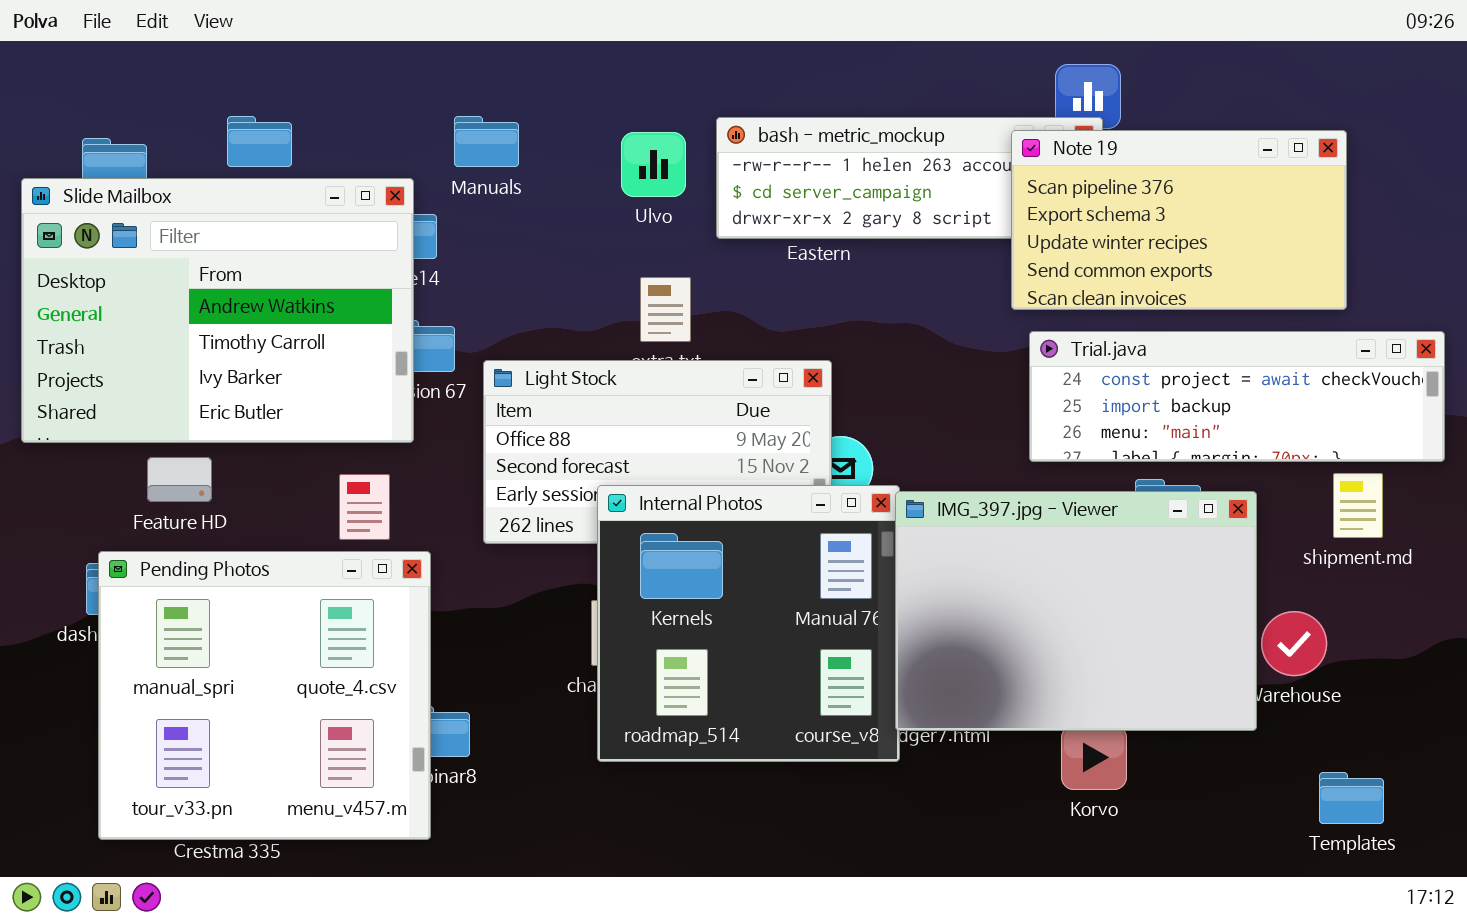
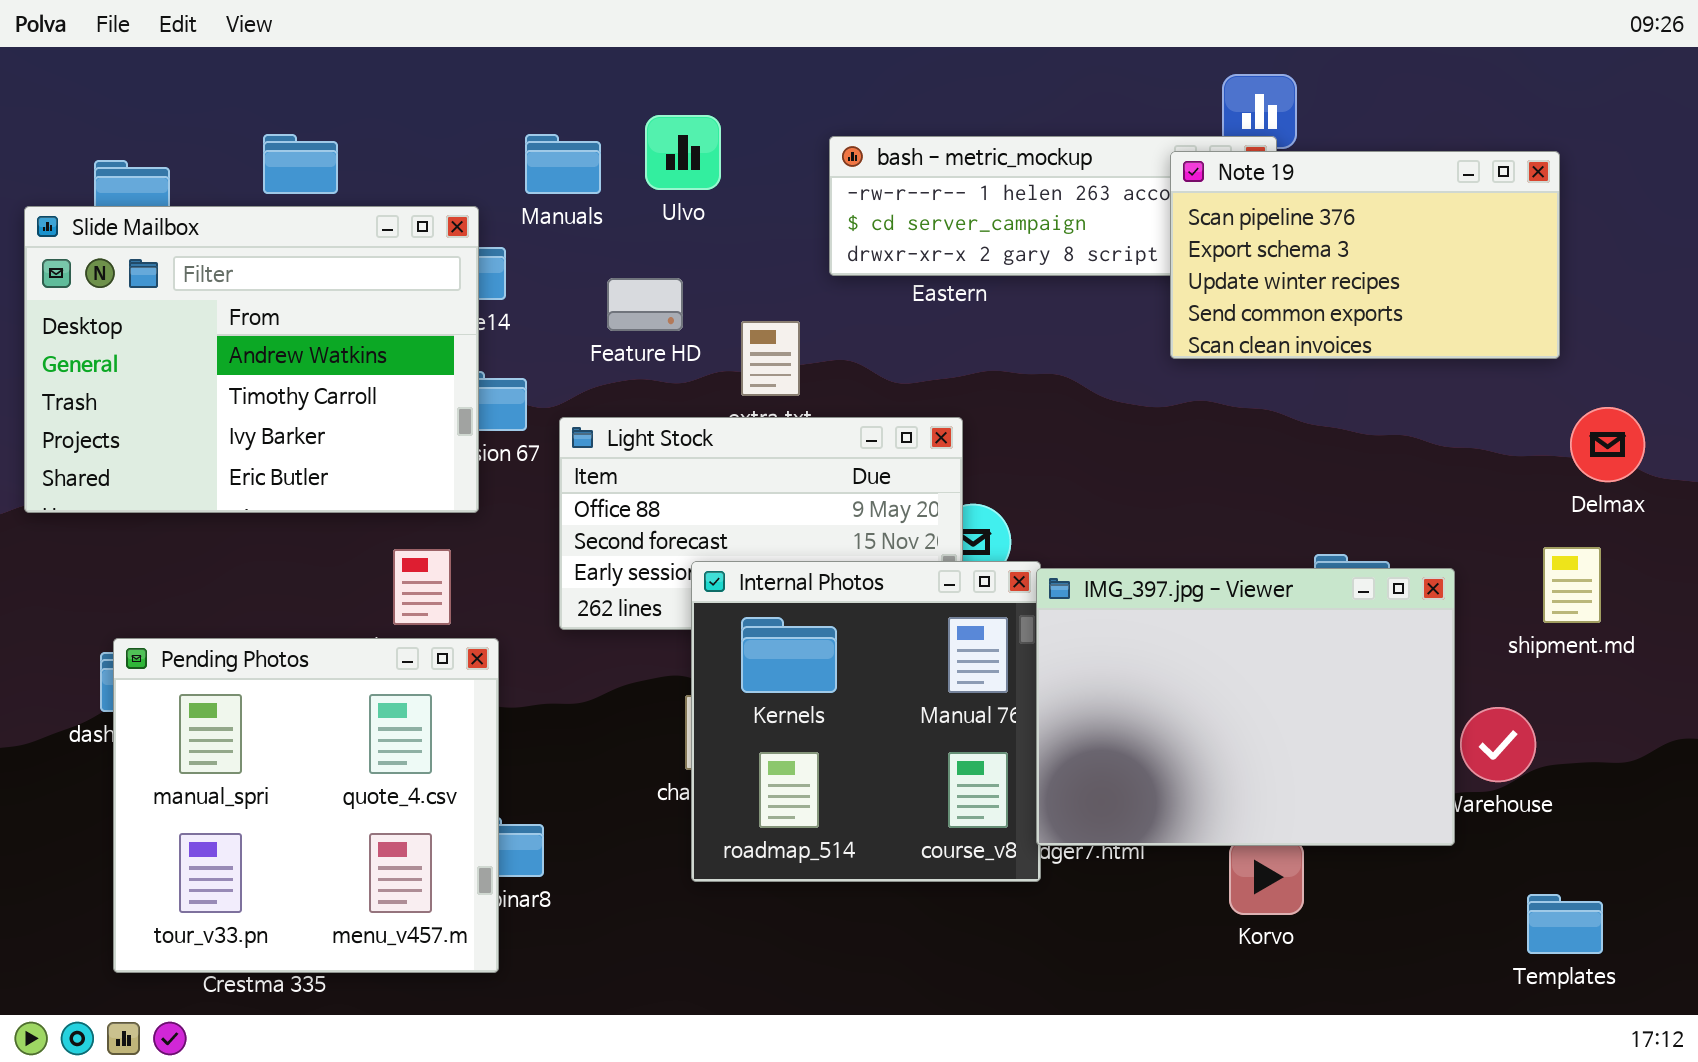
Ulvo: [621,132,686,197] -> [645,115,721,190], moved
Trial.java: [1029,331,1445,462] -> none, closed
Feature HD: [147,457,212,502] -> [607,278,683,331], moved

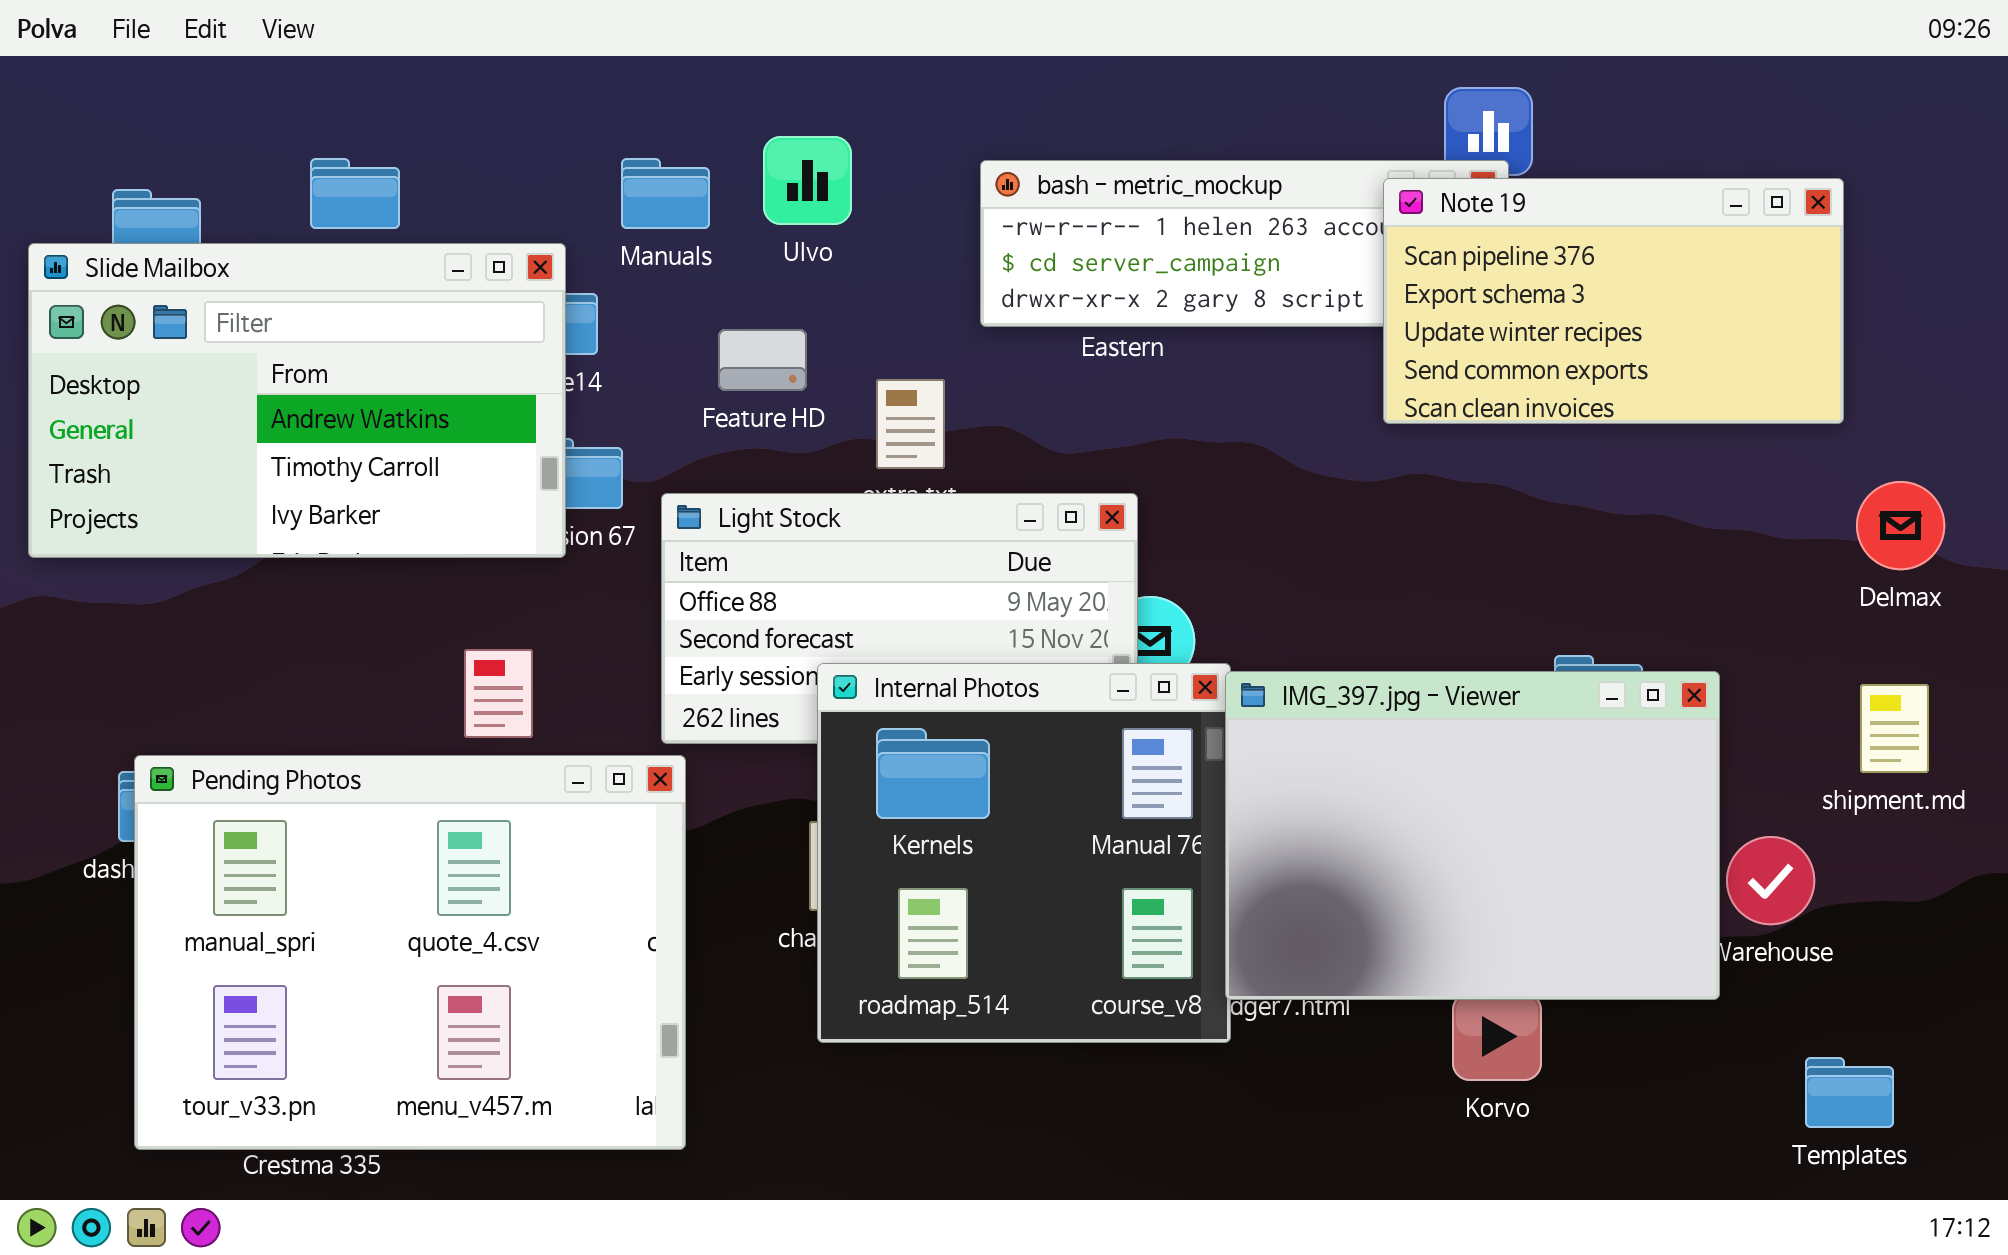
Slide Mailbox: [24,206,479,513] -> [28,243,566,558], resized
shipment.md: [1543,547,1601,623] -> [1860,684,1929,773], moved
Pending Photos: [113,638,499,973] -> [134,755,686,1150], resized

